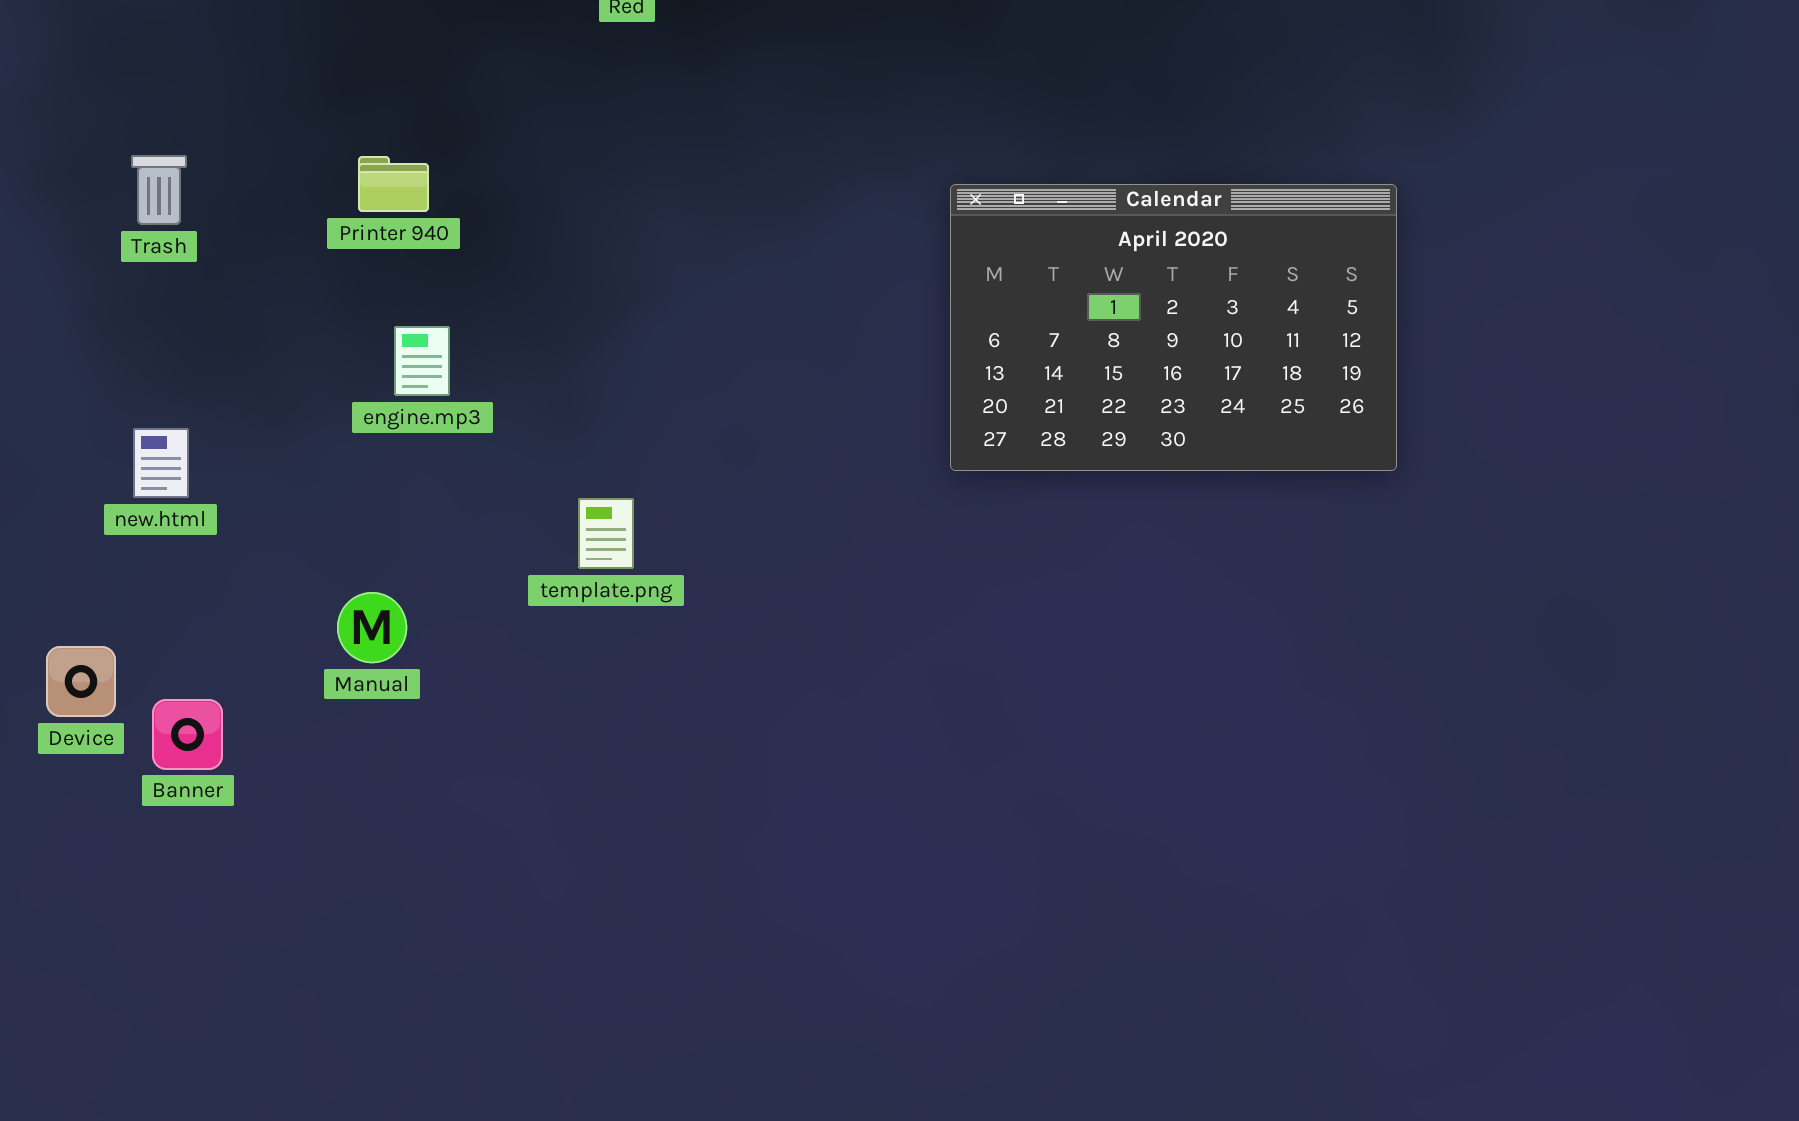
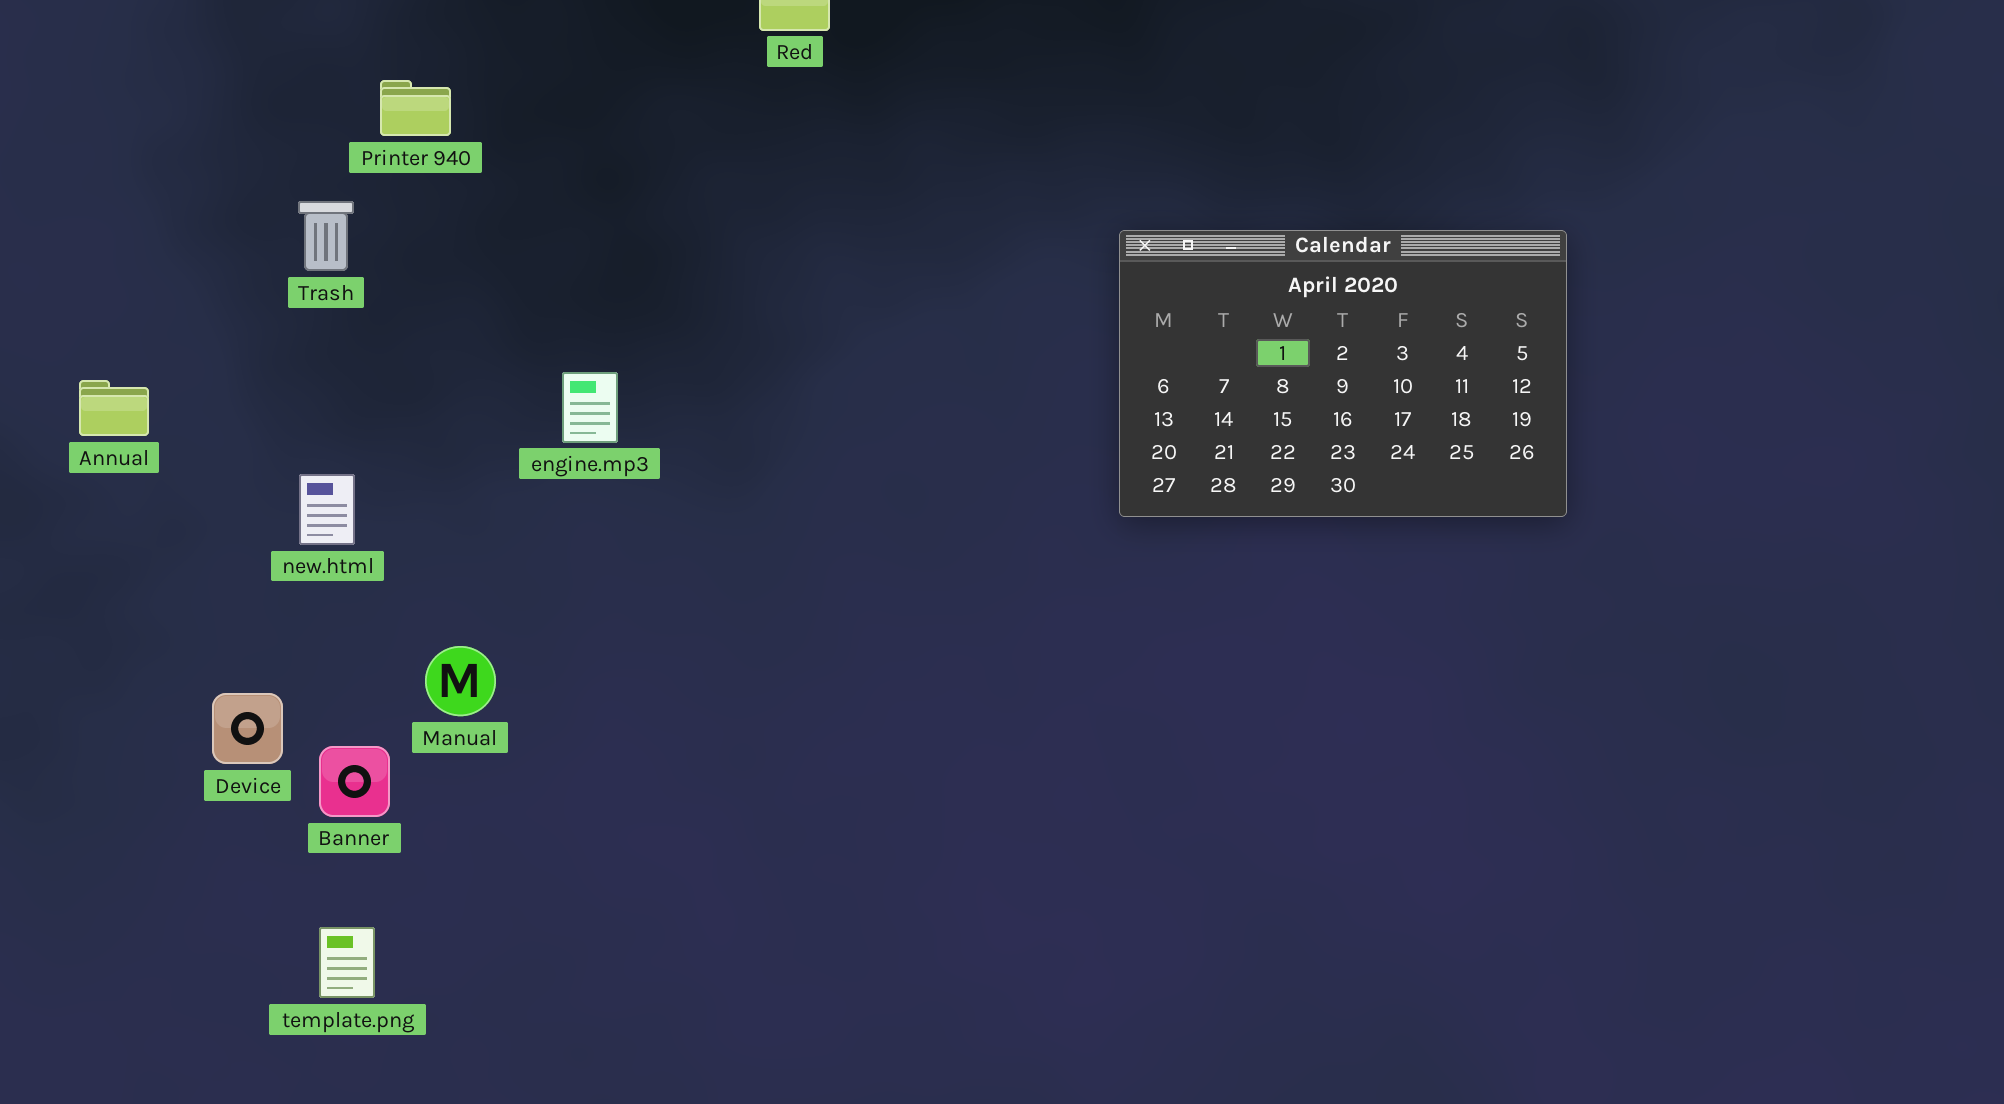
Printer 940: [358,156,429,212] -> [380,80,451,136], moved
template.png: [578,498,634,569] -> [319,927,375,998], moved
Manual: [337,592,407,663] -> [425,646,496,716], moved

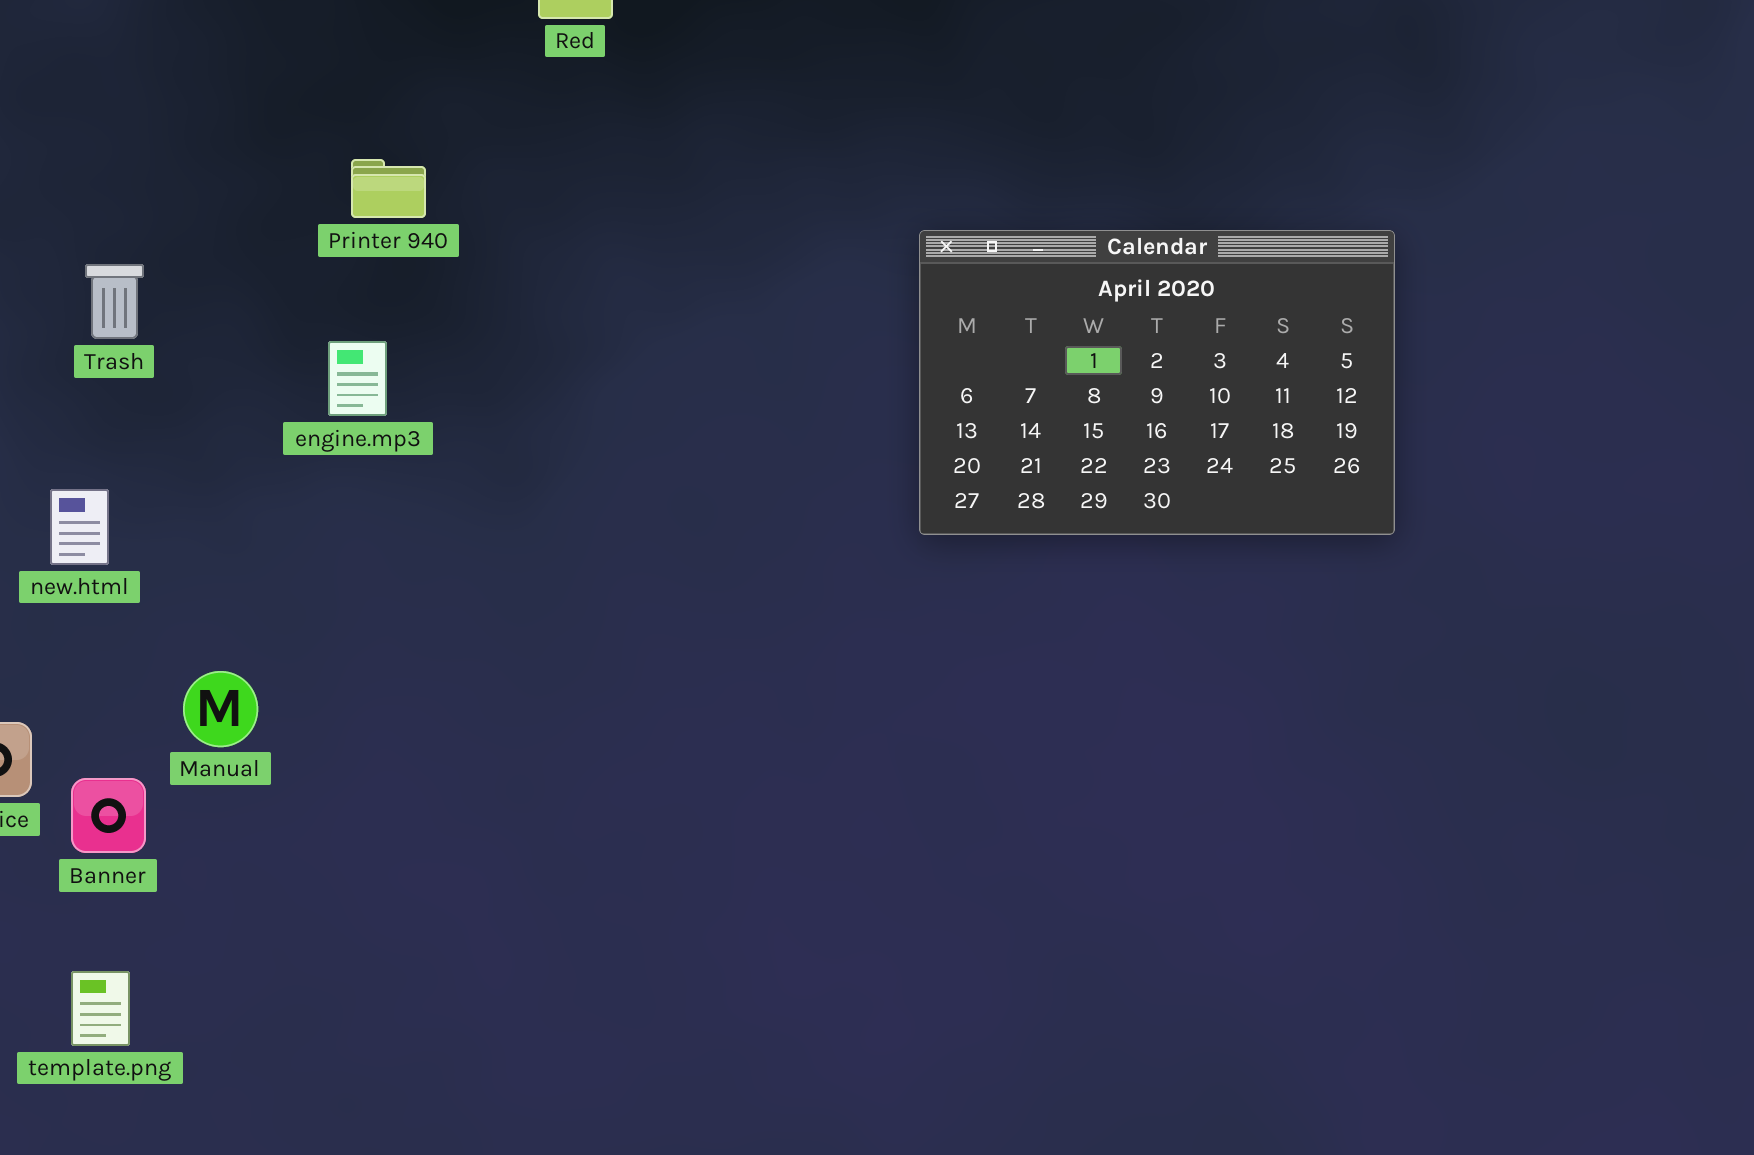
Printer 940: [380,80,451,136] -> [351,159,426,218], moved
Trash: [298,201,354,271] -> [85,264,144,339], moved
engine.mp3: [562,372,618,443] -> [328,341,387,416], moved

